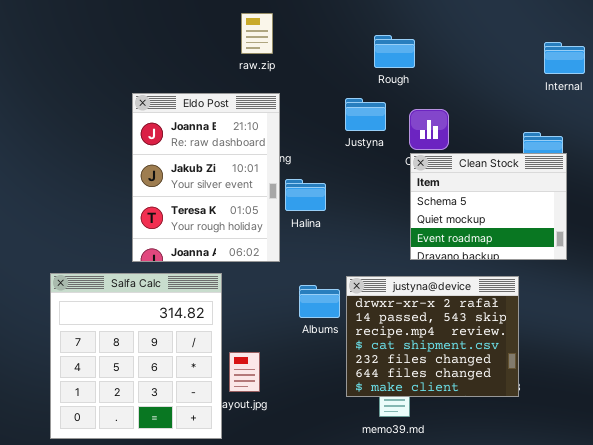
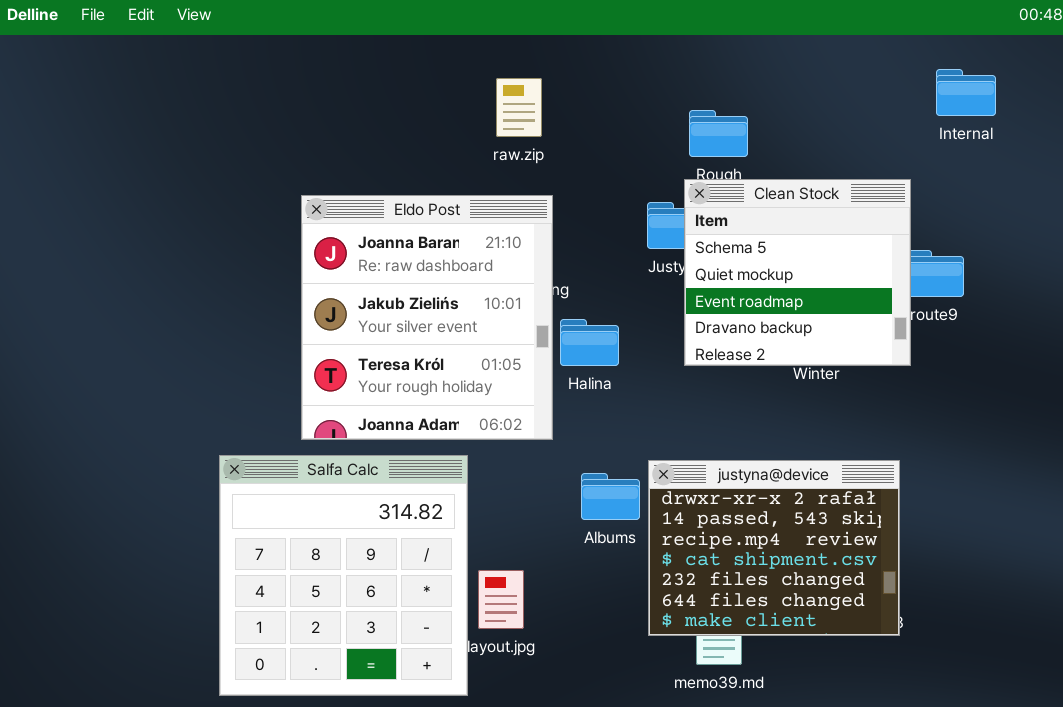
Internal: [544,42,585,74] -> [936,69,996,116], moved
Eldo Post: [132,93,280,262] -> [301,195,553,440], resized
Clean Stock: [410,153,567,260] -> [684,179,911,366], moved, resized

